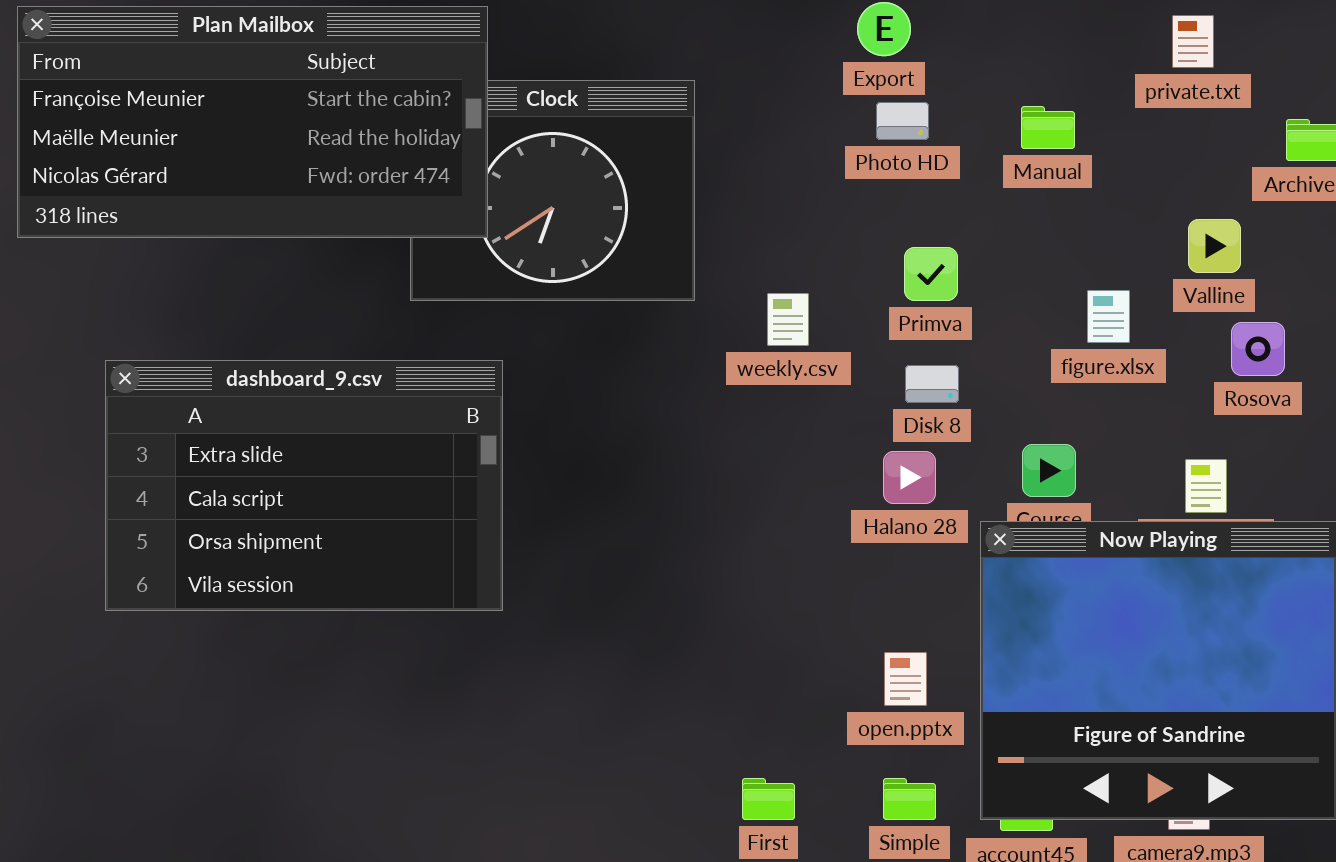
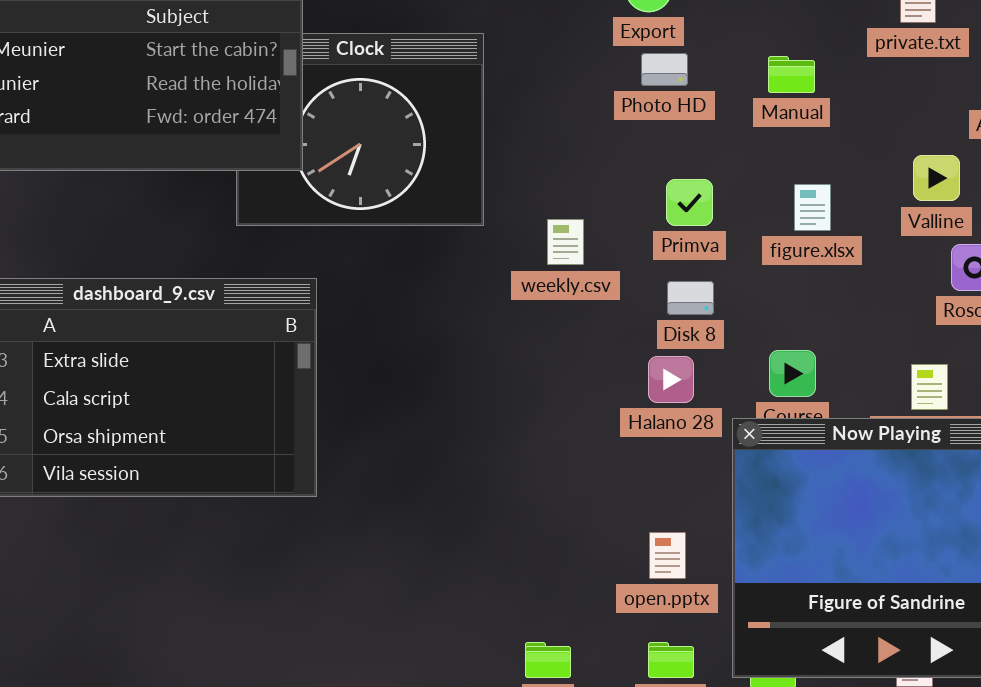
figure.xlsx: [1087,290,1130,343] -> [794,184,831,231], moved

